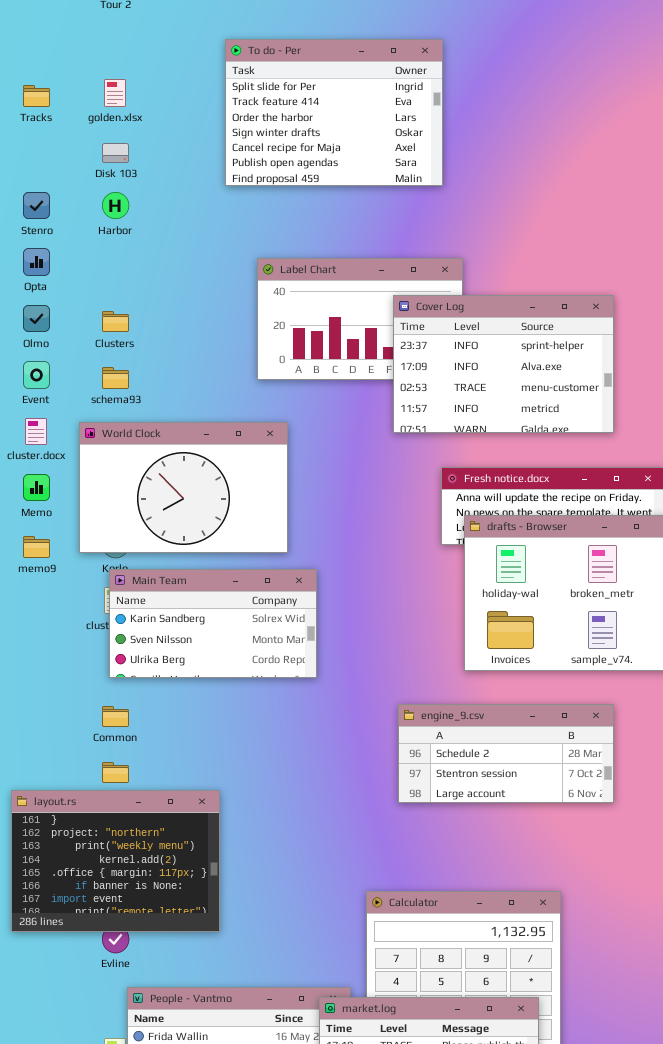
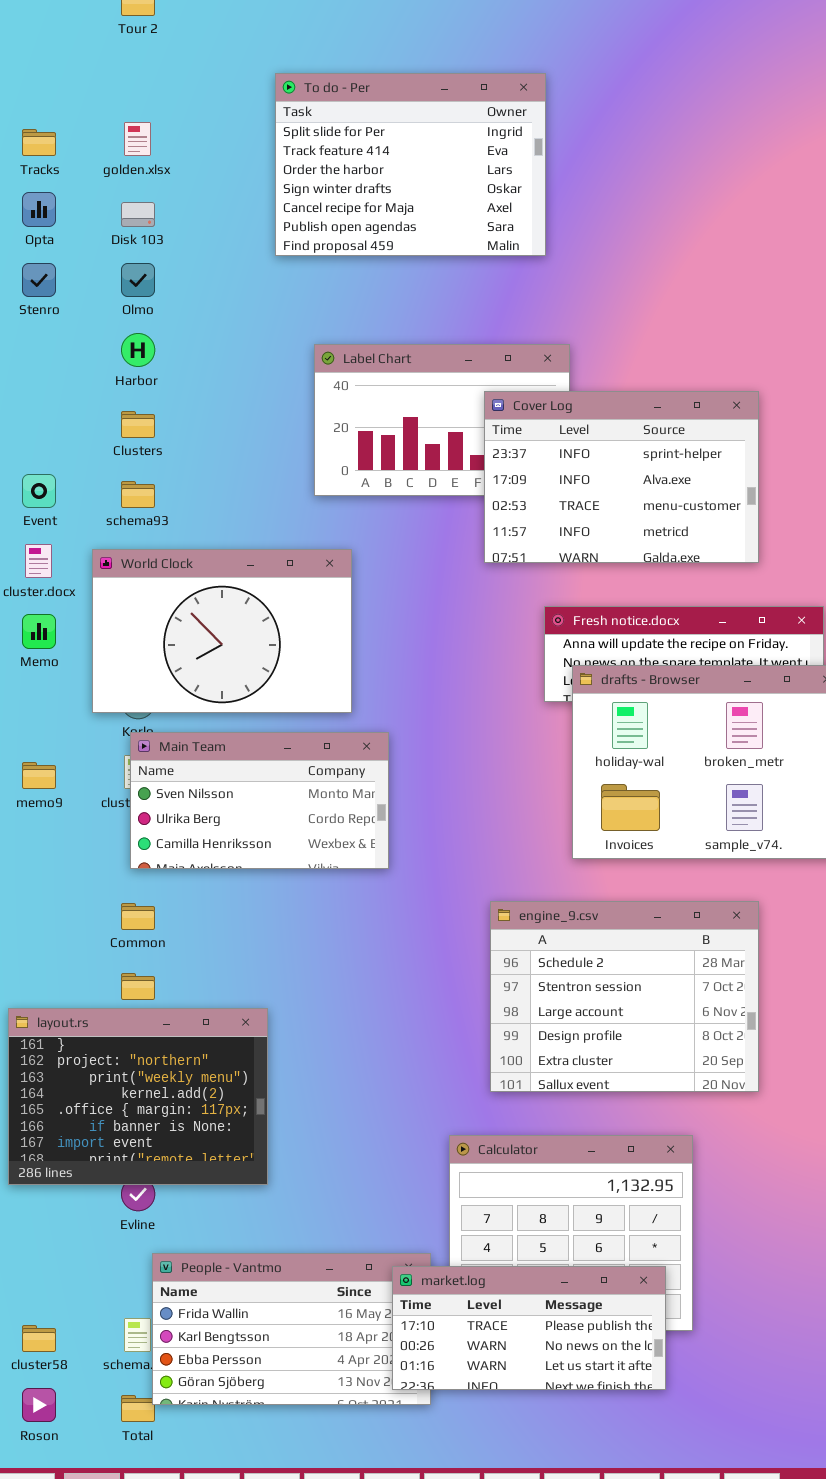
Harbor: [102,192,129,219] -> [121,333,155,367], moved
Opta: [23,248,50,276] -> [22,192,56,227], moved
Olmo: [23,305,50,332] -> [121,263,155,297], moved
memo9: [23,536,50,558] -> [22,762,56,789], moved
Main Team: [109,569,317,678] -> [130,732,389,869], scrolled down 1 row
engine_9.csv: [398,704,614,803] -> [490,901,759,1092], resized

